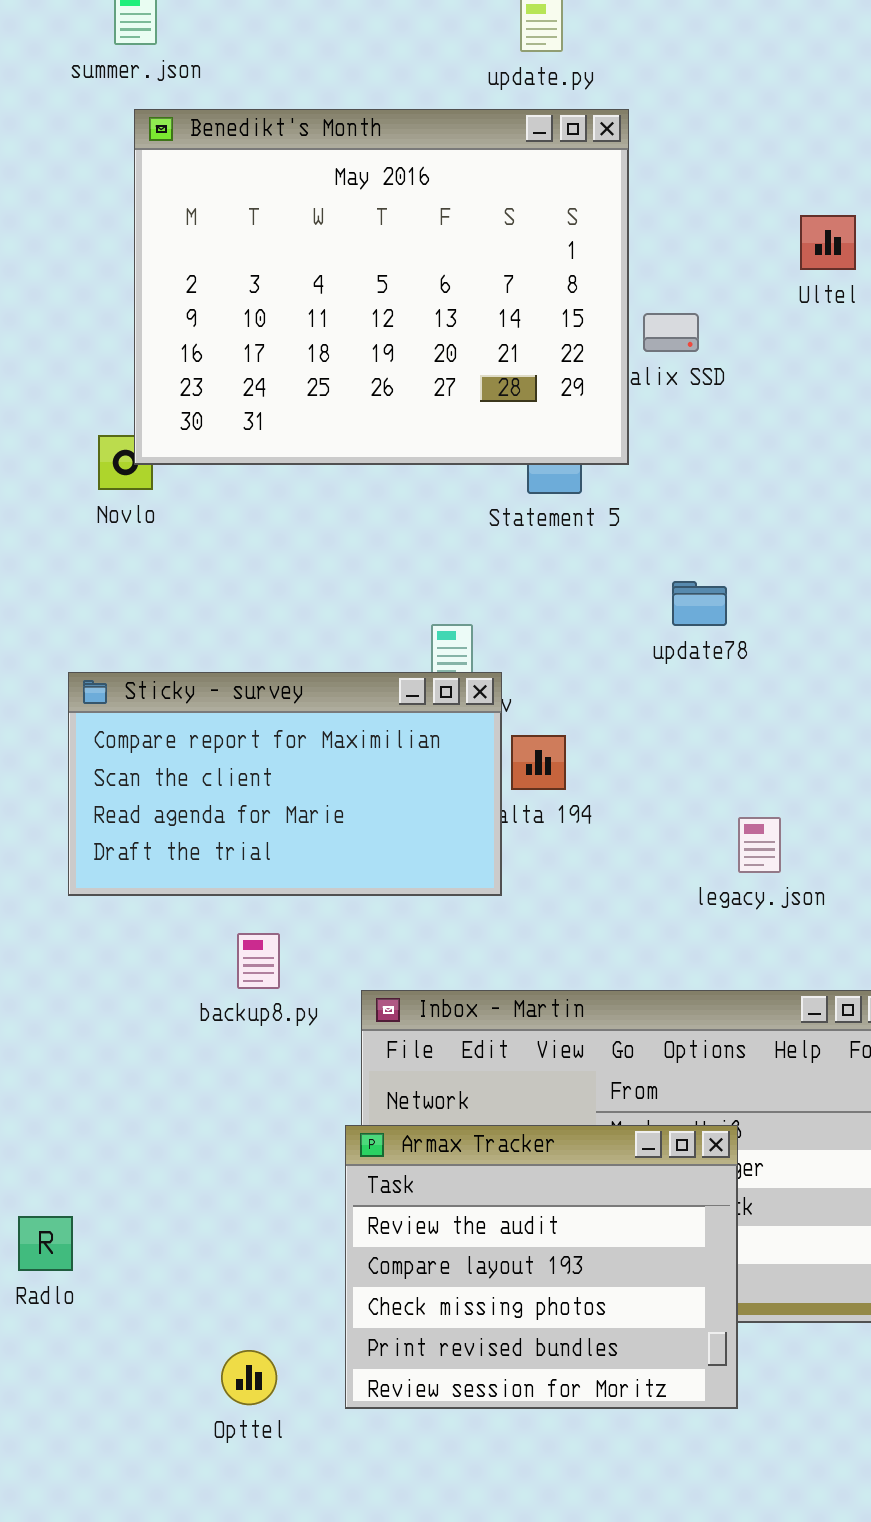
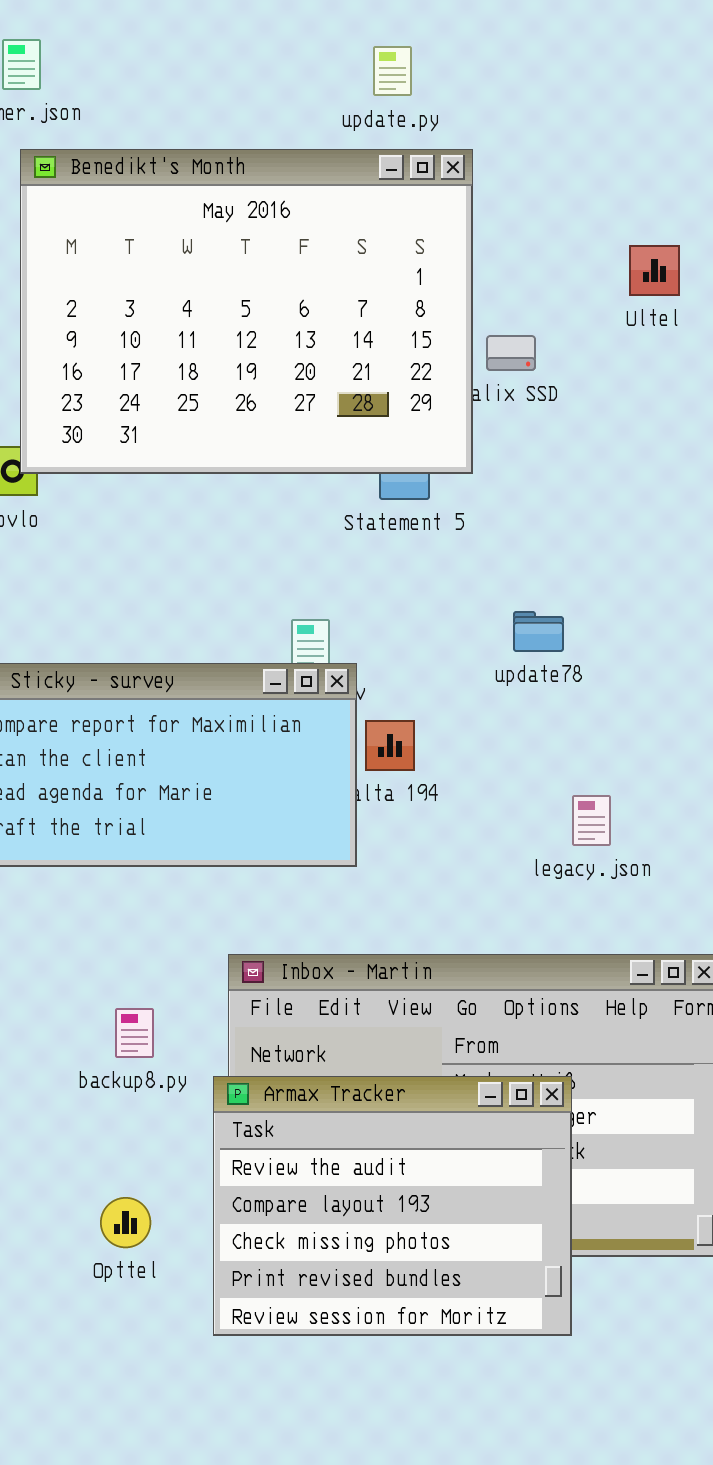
update78: [672,581,727,626] -> [513,611,564,652], moved
backup8.py: [237,933,280,989] -> [115,1008,154,1058], moved
Opttel: [221,1350,277,1405] -> [100,1197,151,1248], moved

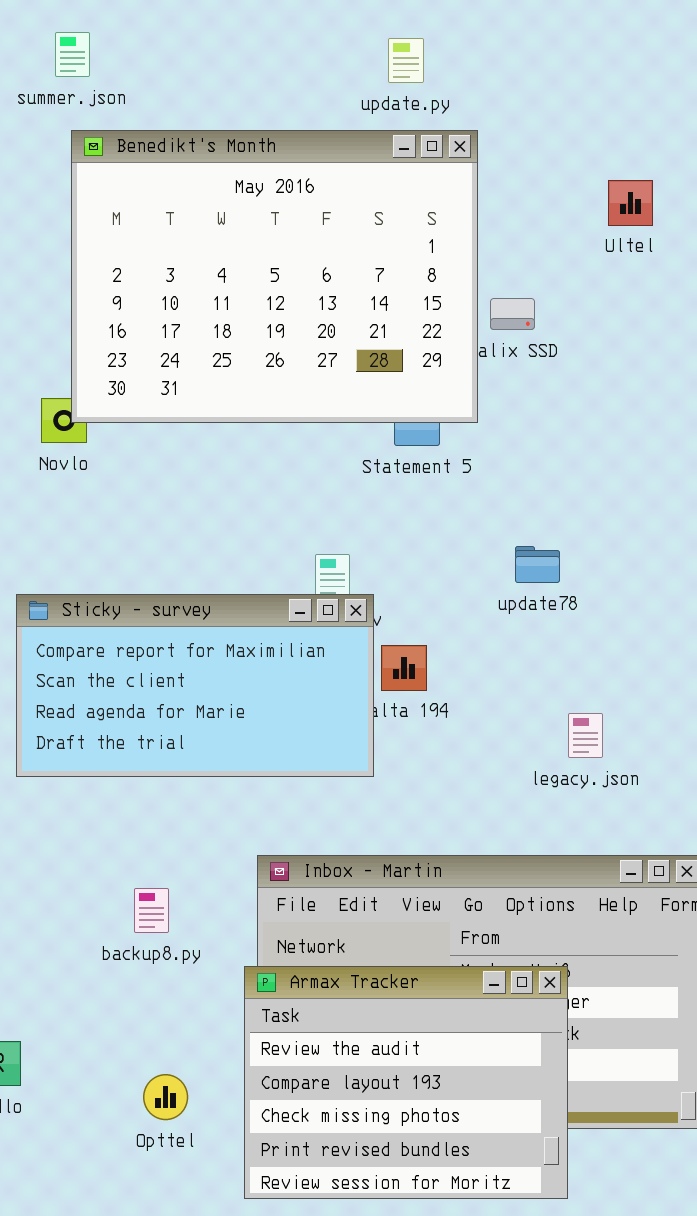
Ultel: [629,245,680,296] -> [608,180,653,226], moved
backup8.py: [115,1008,154,1058] -> [134,888,169,933], moved

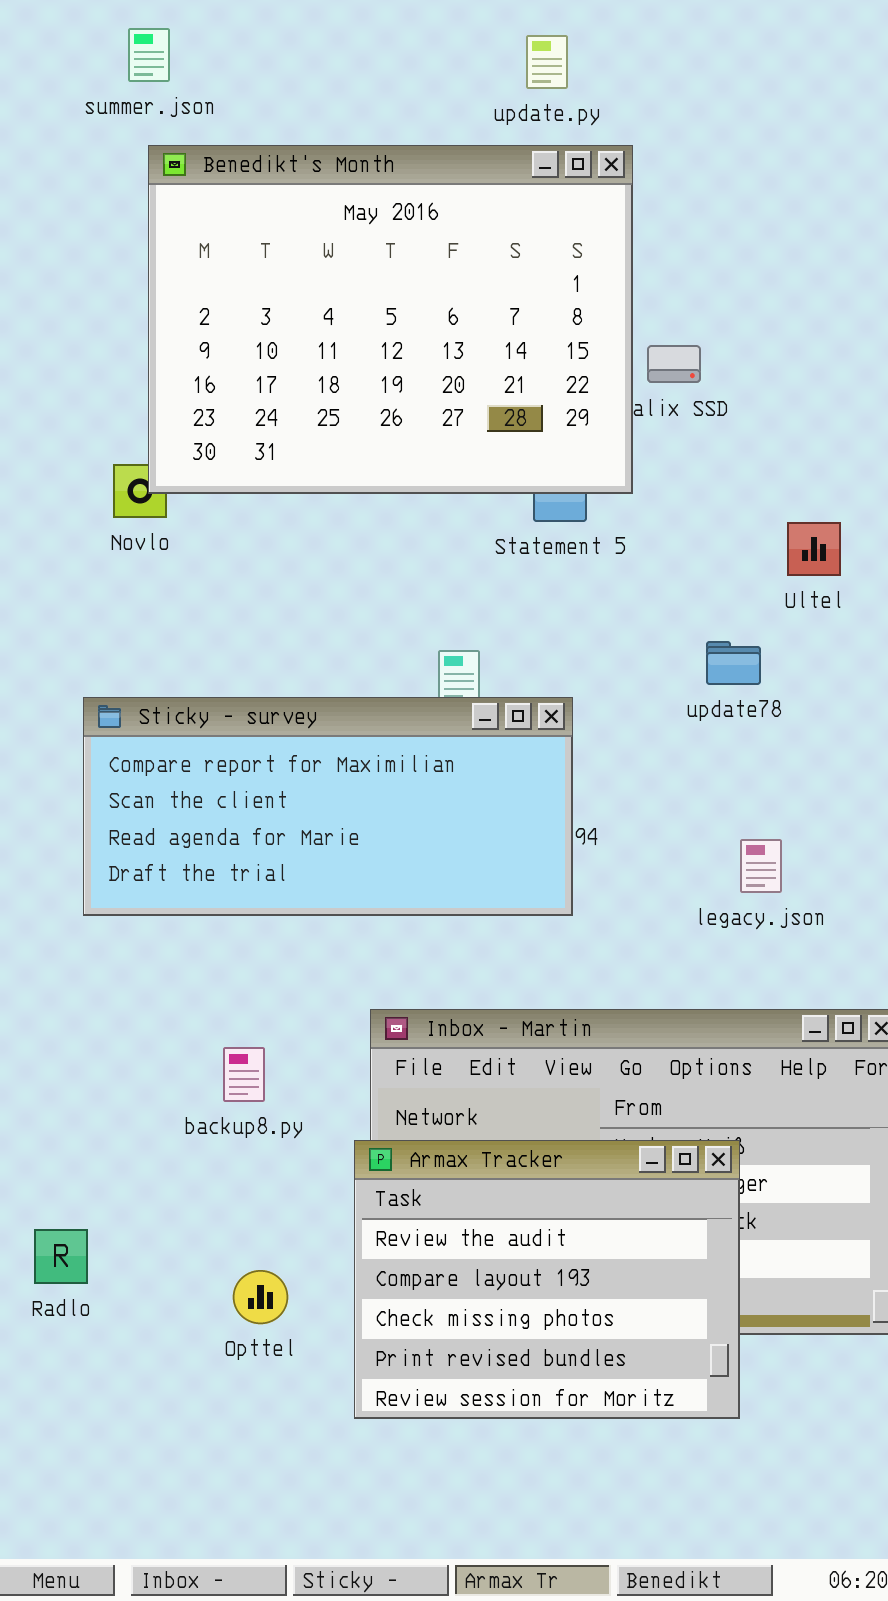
Ultel: [608,180,653,226] -> [787,522,841,576], moved
update78: [515,546,560,583] -> [706,641,761,685], moved
Sticky - survey: [16,594,374,777] -> [83,697,573,916], resized

